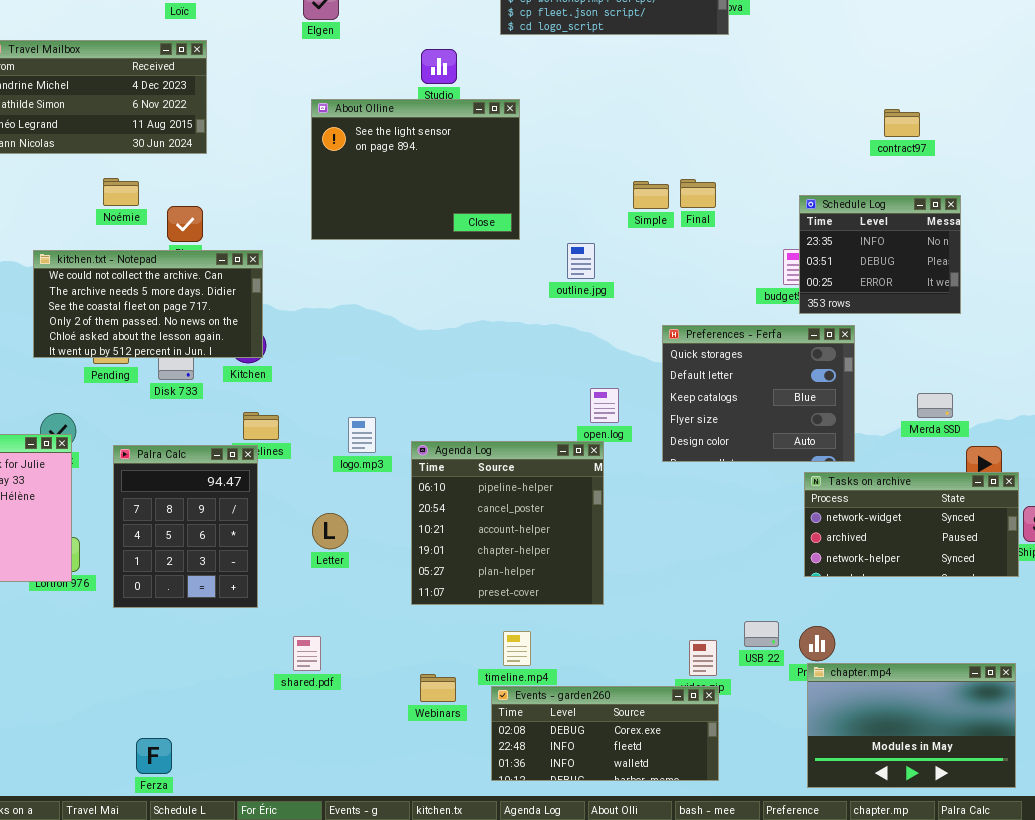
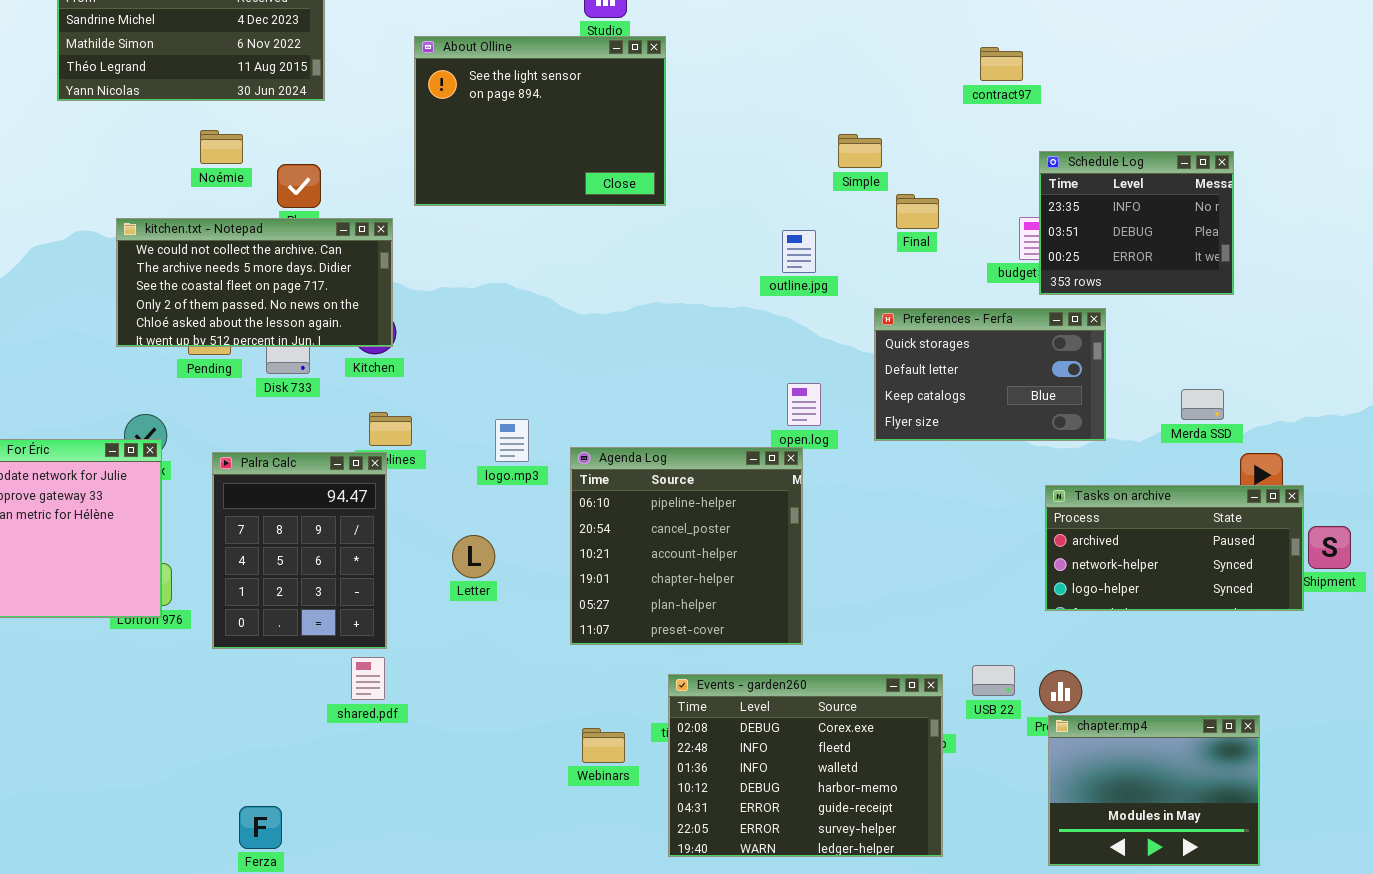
About Olline: [311,99,520,240] -> [414,36,666,206], moved
contract97: [884,109,920,137] -> [980,47,1023,81], moved
Final: [680,179,716,208] -> [896,194,939,229], moved
outline.jpg: [567,243,595,279] -> [782,230,816,273], moved
Preferences - Ferfa: [662,325,855,462] -> [874,308,1106,441], resized
Tasks on archive: [804,472,1019,577] -> [1045,485,1304,611], scrolled down 1 row
shared.pdf: [293,636,321,671] -> [351,657,385,700], moved
chapter.mp4: [807,663,1016,788] -> [1048,715,1260,866], resized
Events - garden260: [491,686,719,781] -> [668,674,943,857], resized

